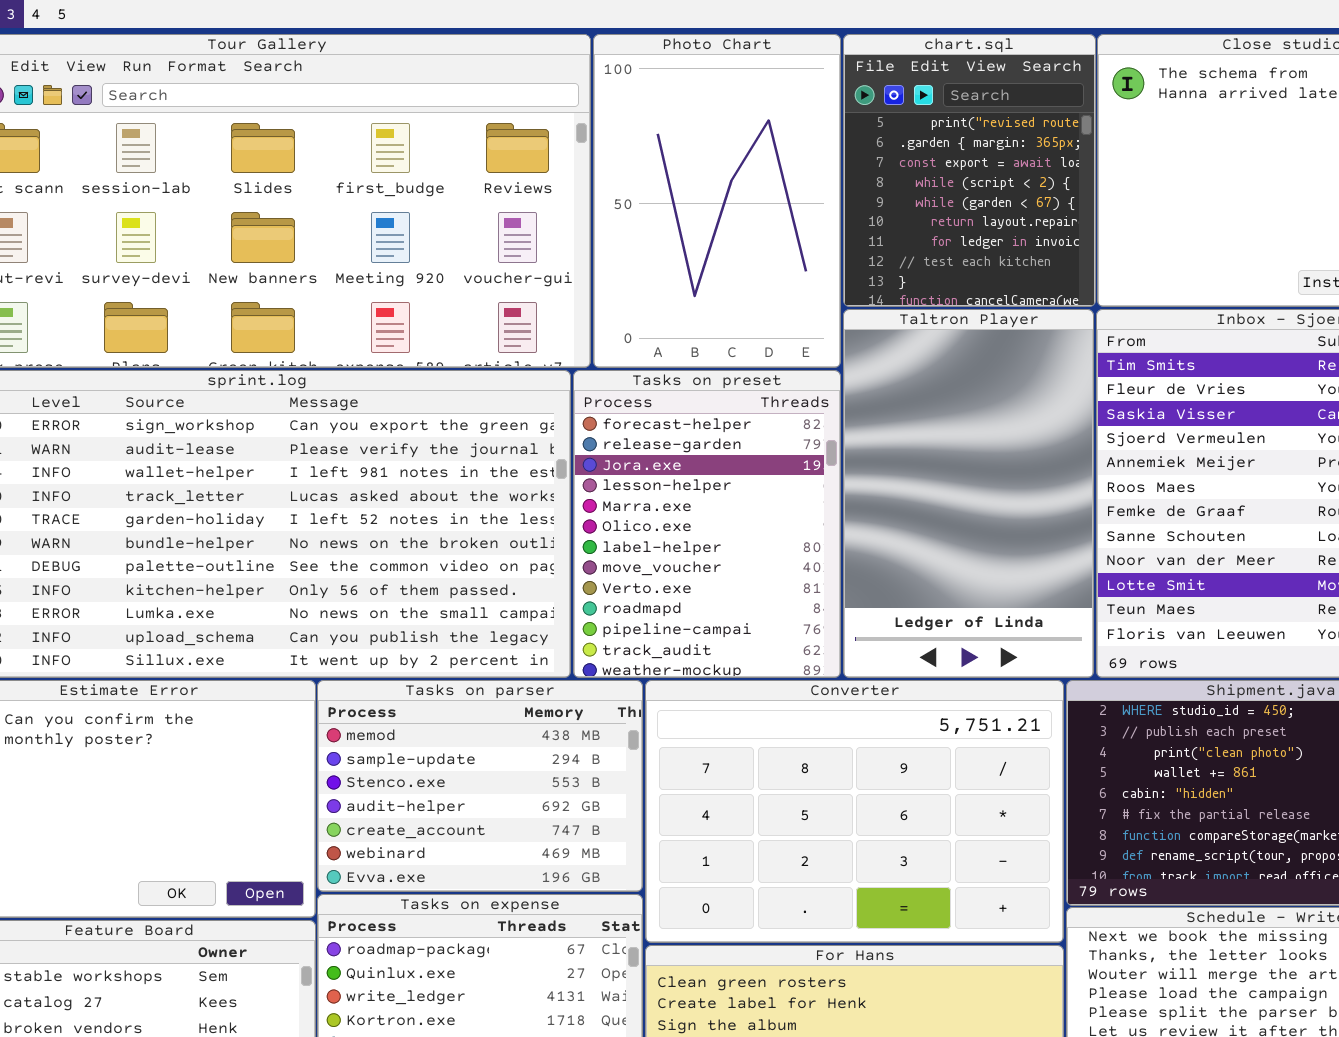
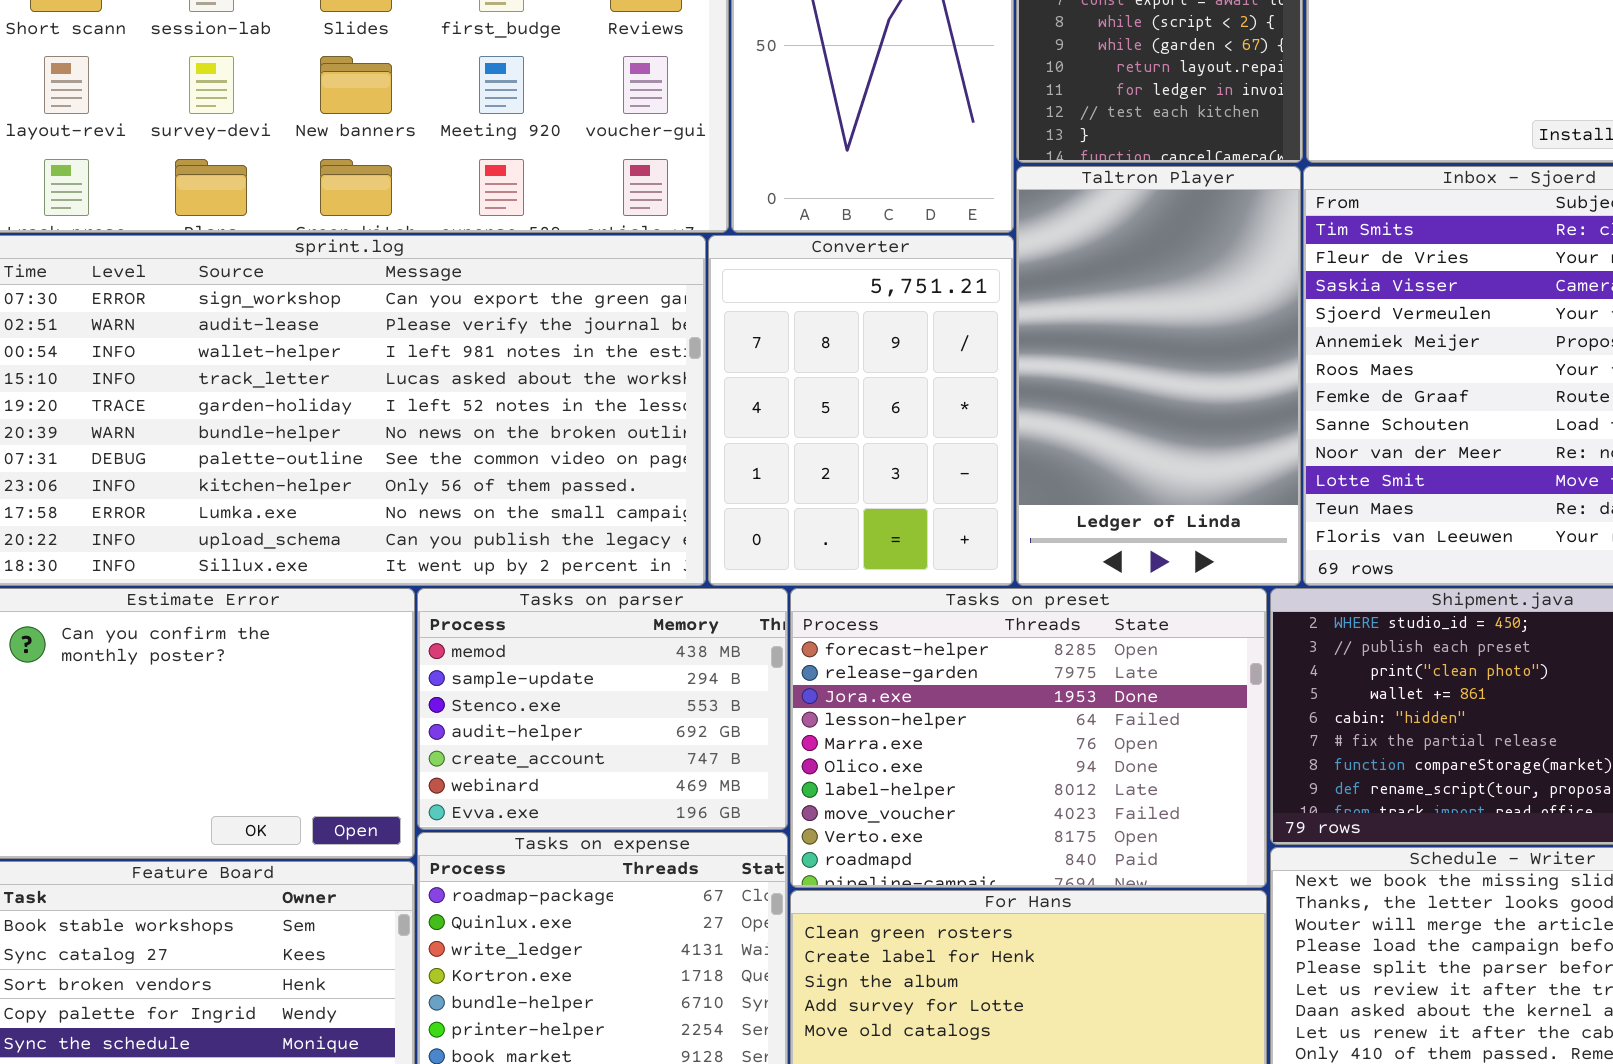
Tasks on preset: [573,370,841,678] -> [790,588,1267,888], moved, resized
Converter: [645,680,1064,943] -> [708,235,1014,586], moved, resized

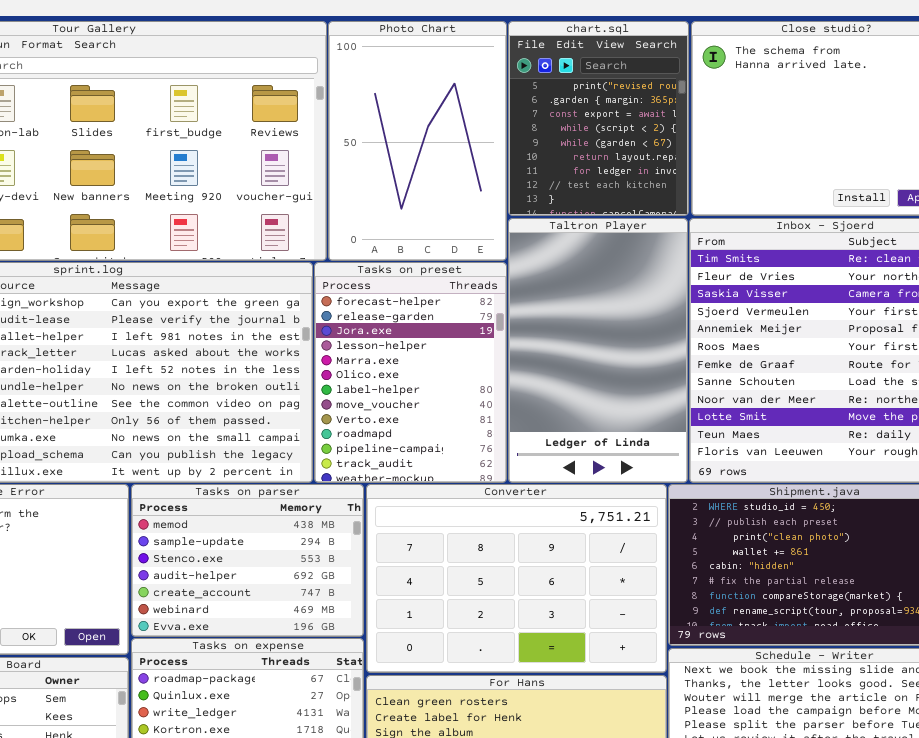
Converter: [708,235,1014,586] -> [366,484,667,673], moved, resized
Tasks on preset: [790,588,1267,888] -> [314,262,507,483], moved, resized

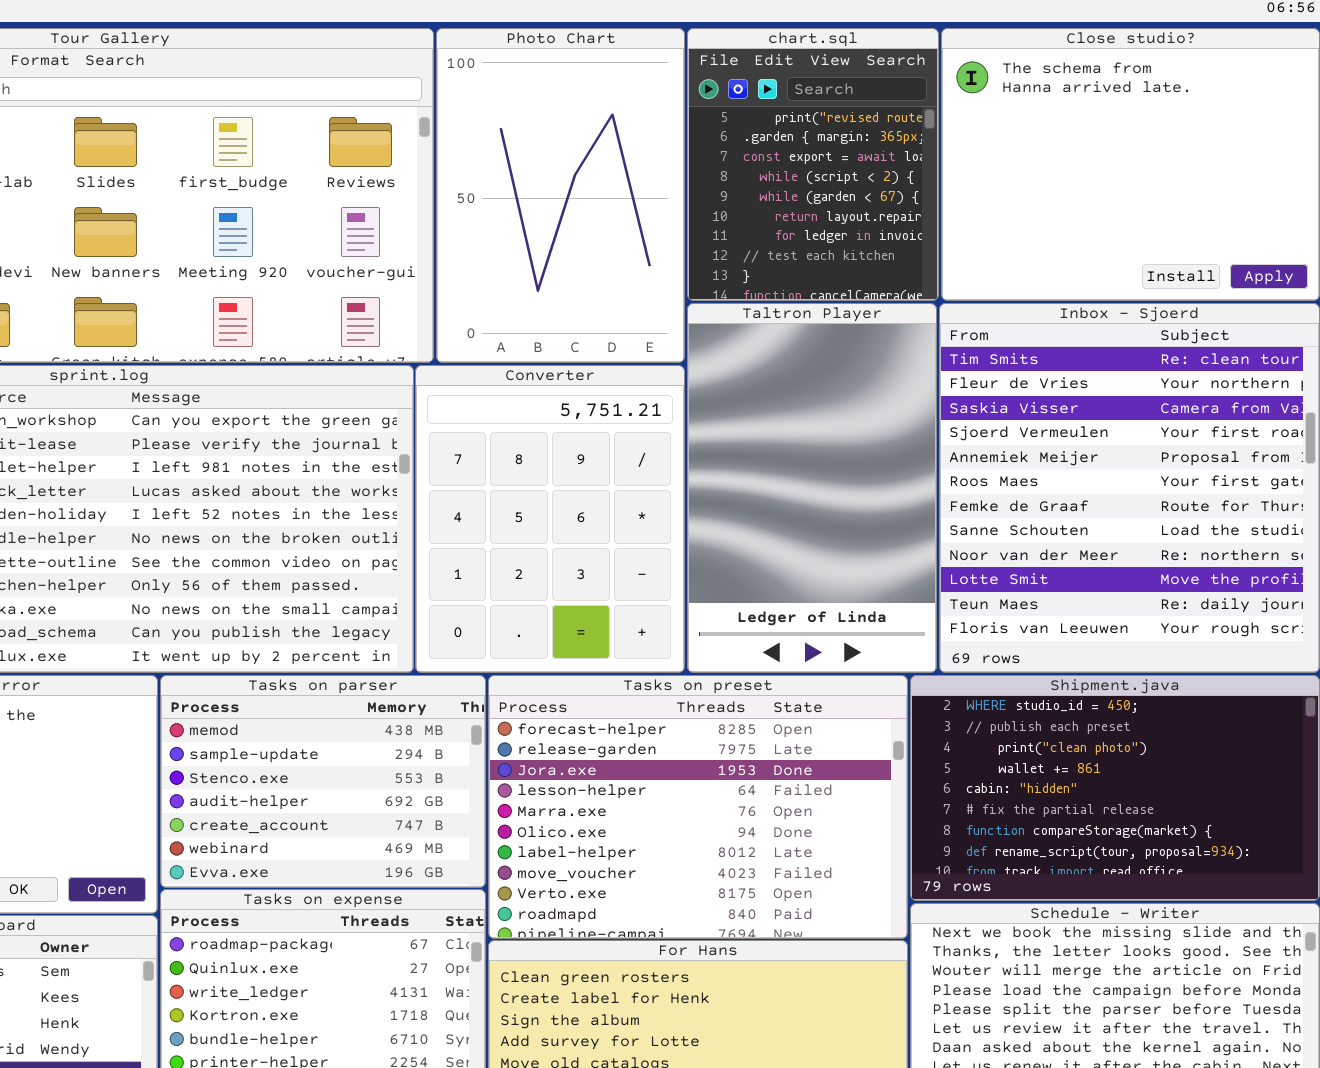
Tasks on preset: [314,262,507,483] -> [488,675,908,939], moved, resized
Converter: [366,484,667,673] -> [415,365,685,673], moved, resized

